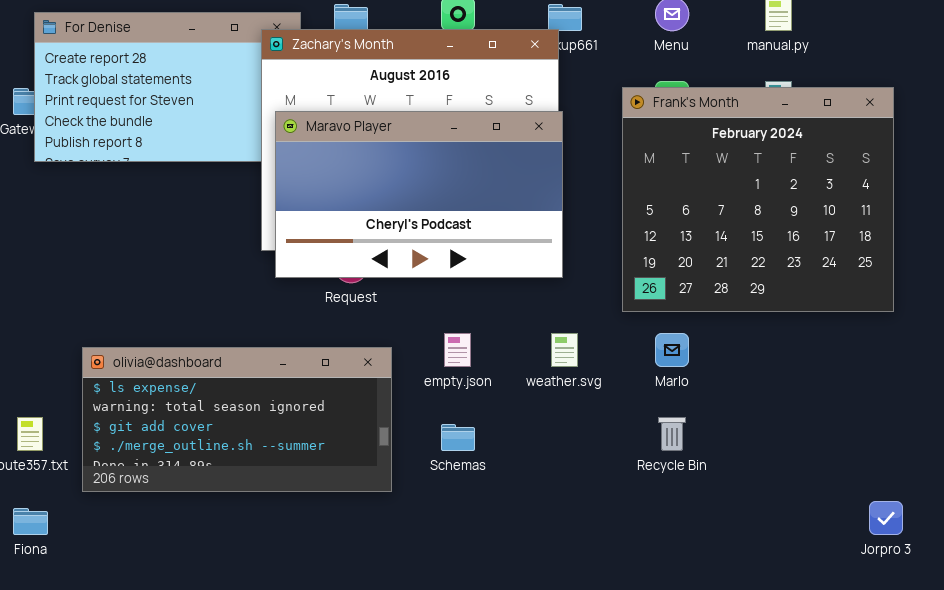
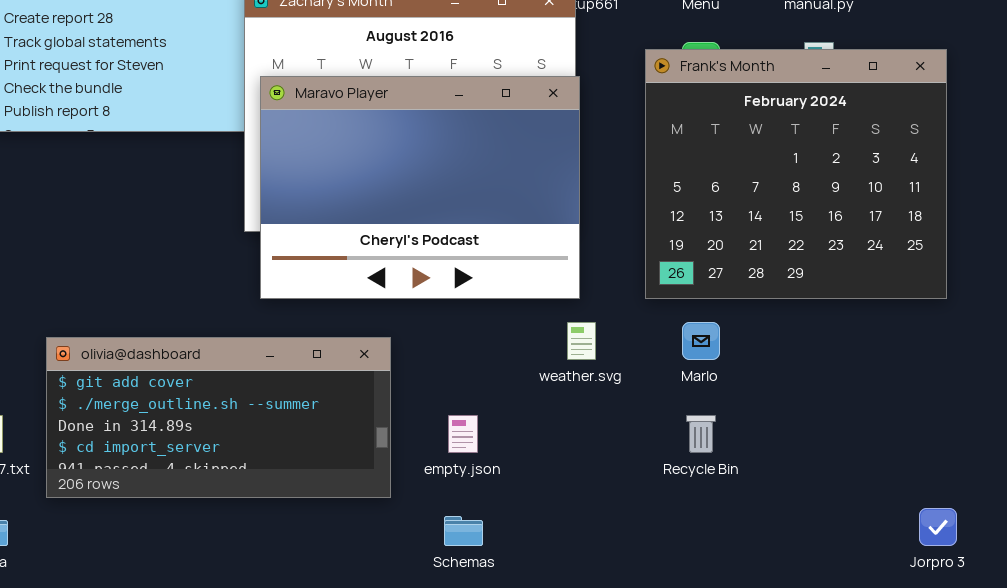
Maravo Player: [275,111,563,278] -> [260,76,580,299], resized
empty.json: [444,333,471,367] -> [448,415,478,453], moved
olivia@dashboard: [82,347,392,492] -> [46,337,391,498], scrolled down 2 rows
Schemas: [441,424,475,451] -> [444,516,483,546], moved

